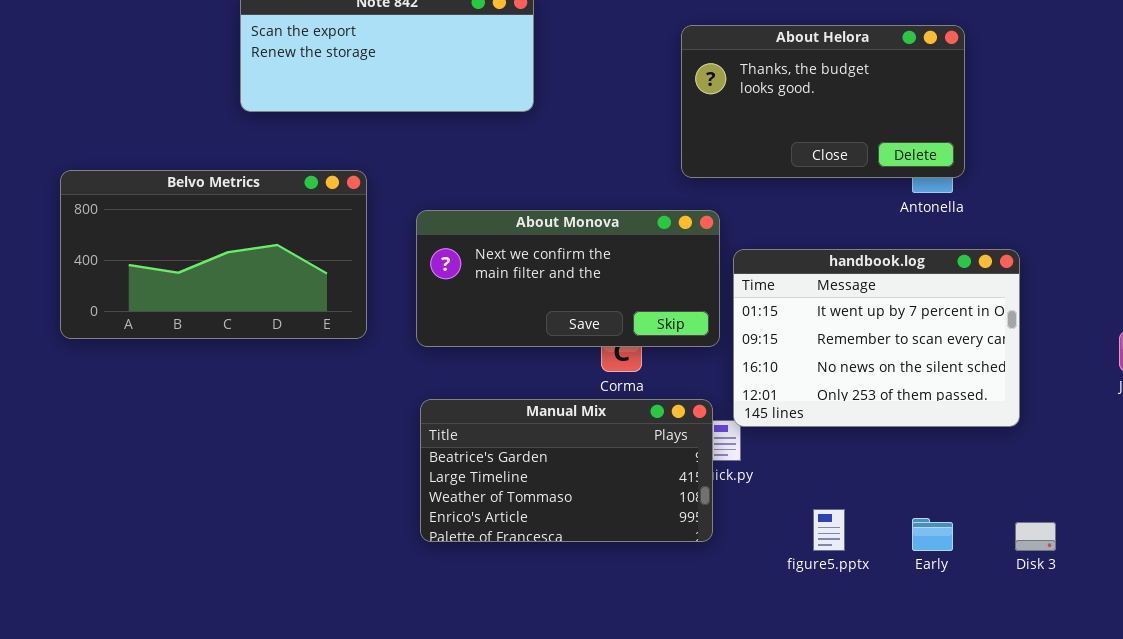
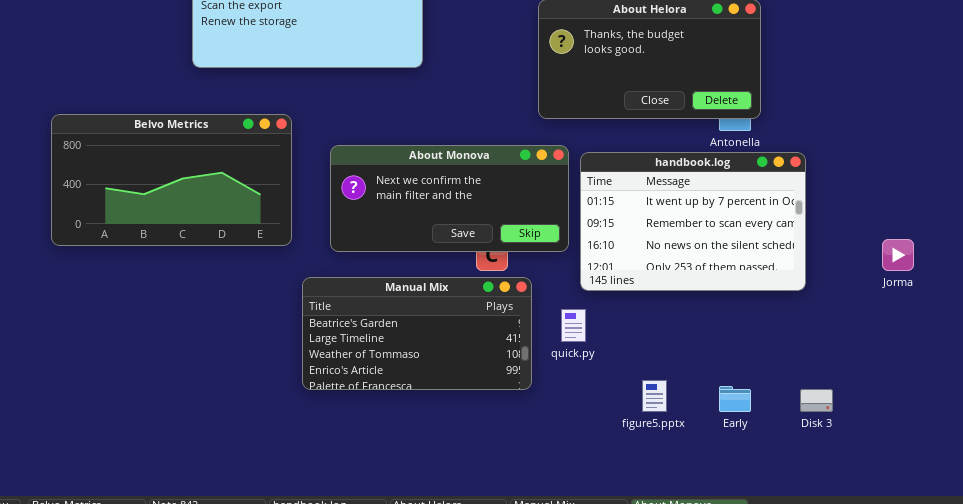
handbook.log: [733,249,1020,427] -> [580,152,806,291], moved
Manual Mix: [420,399,713,542] -> [302,277,532,390], moved

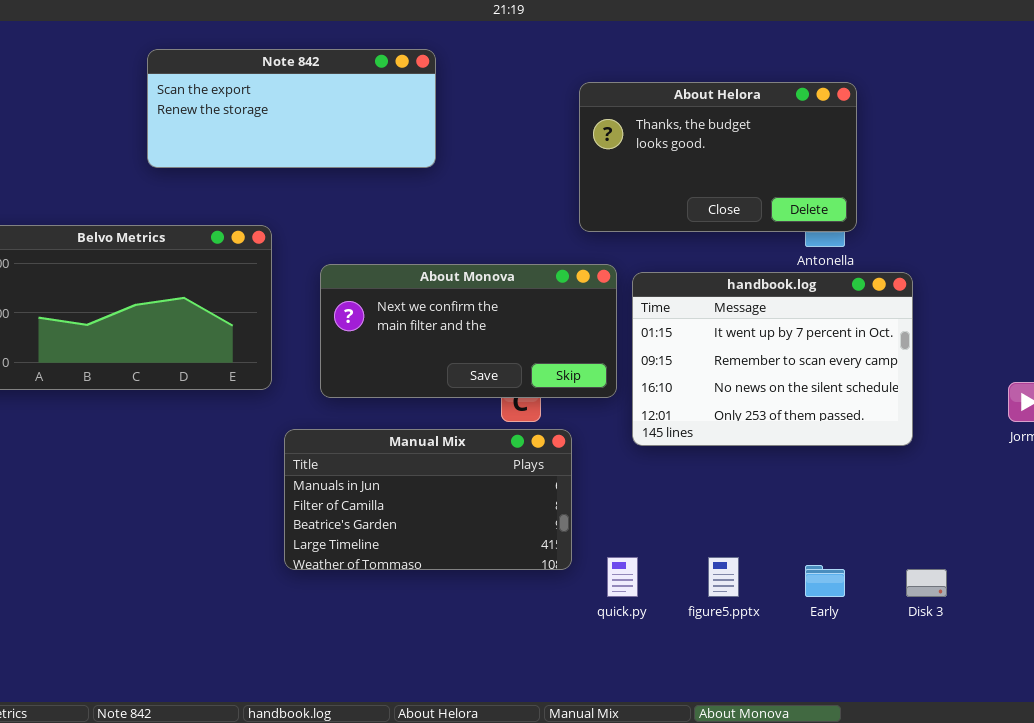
Manual Mix: [302,277,532,390] -> [284,429,572,570], scrolled up 2 rows
quick.py: [561,309,586,342] -> [607,557,638,597], moved

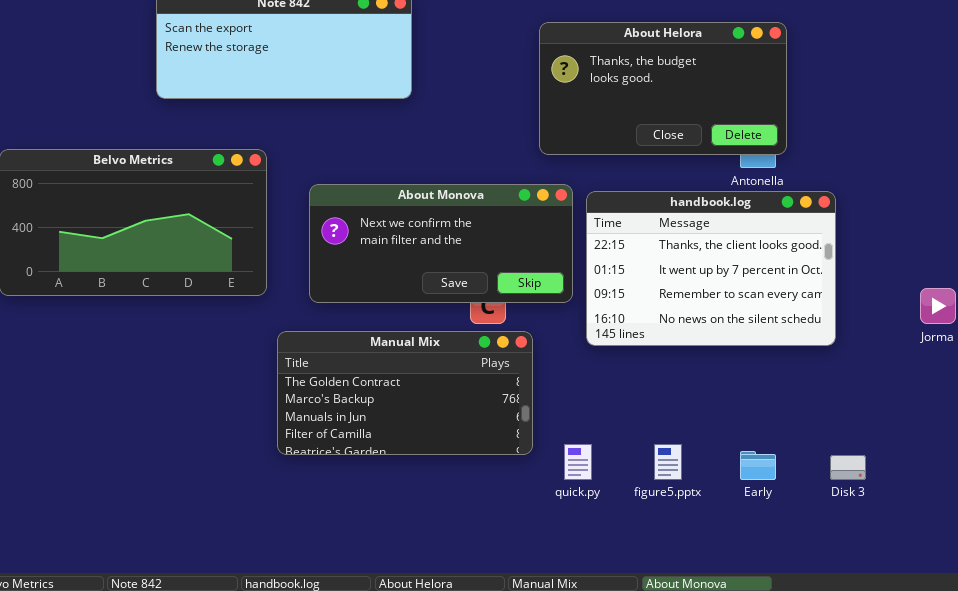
handbook.log: [632,272,913,446] -> [586,191,836,346], scrolled up 1 row
Manual Mix: [284,429,572,570] -> [277,331,533,455], scrolled up 2 rows

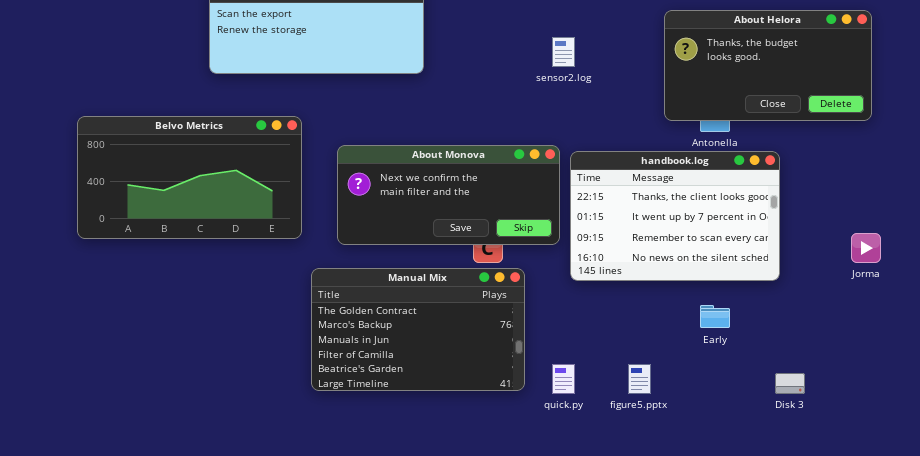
About Helora: [539,22,787,155] -> [664,10,872,121], moved
Manual Mix: [277,331,533,455] -> [311,268,525,391], resized
Early: [740,451,776,480] -> [700,305,730,328], moved

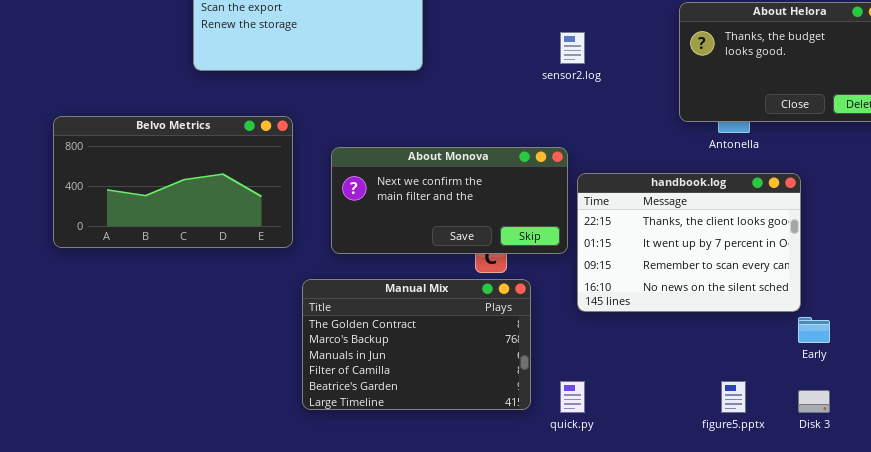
handbook.log: [570,151,780,281] -> [577,173,801,312], moved
Early: [700,305,730,328] -> [798,317,830,343], moved
figure5.pptx: [628,364,651,394] -> [721,381,746,413], moved

